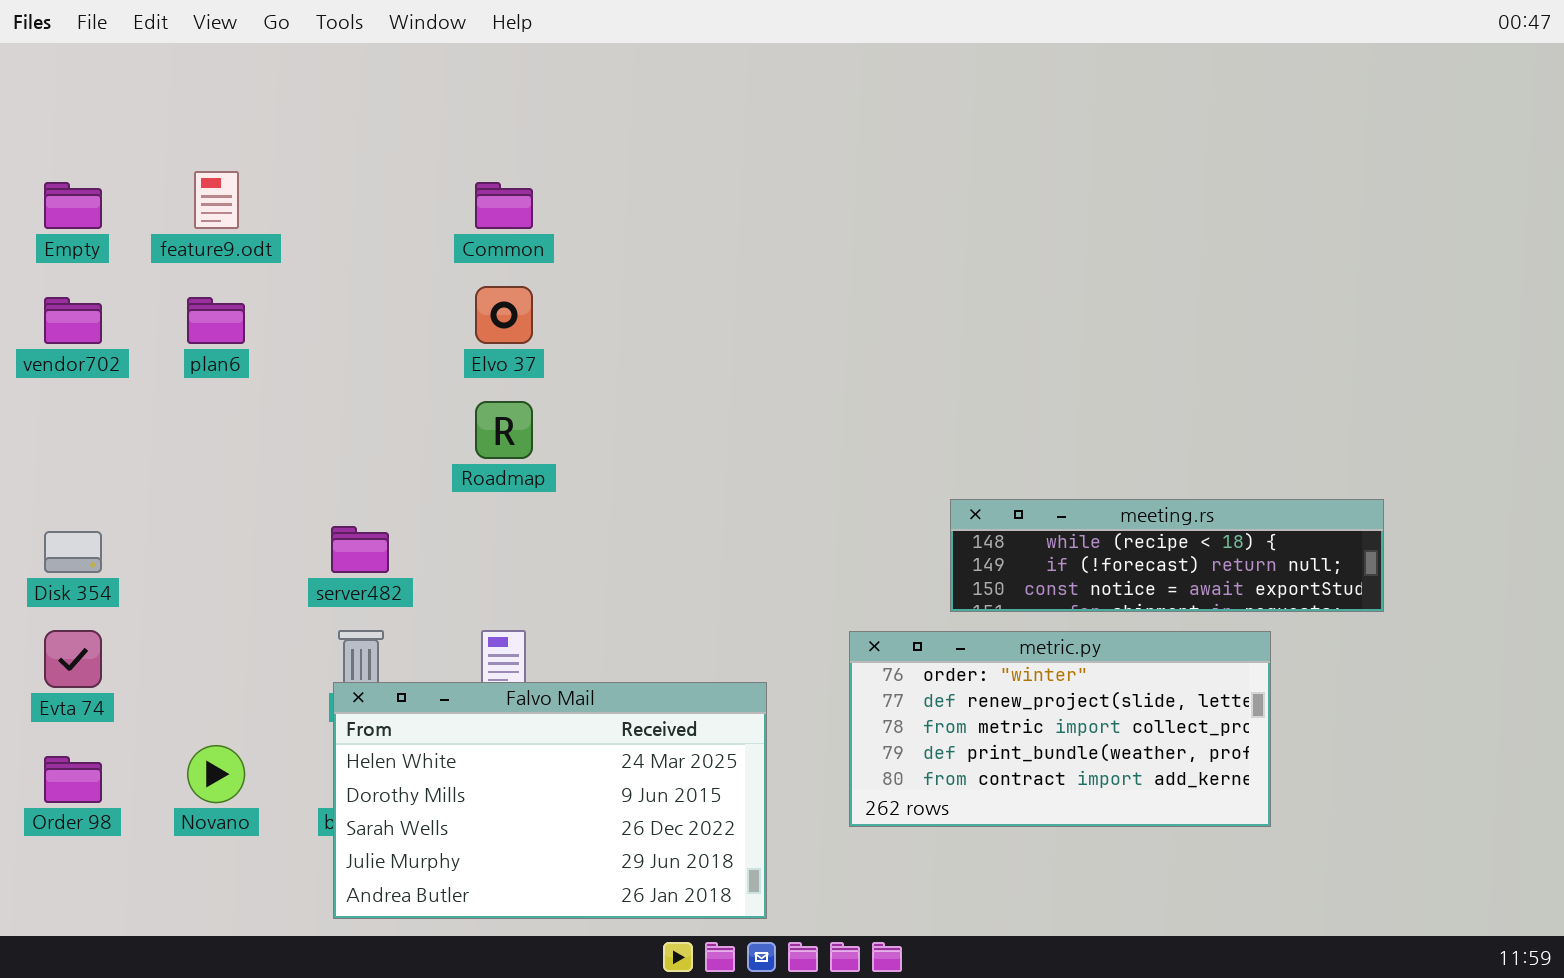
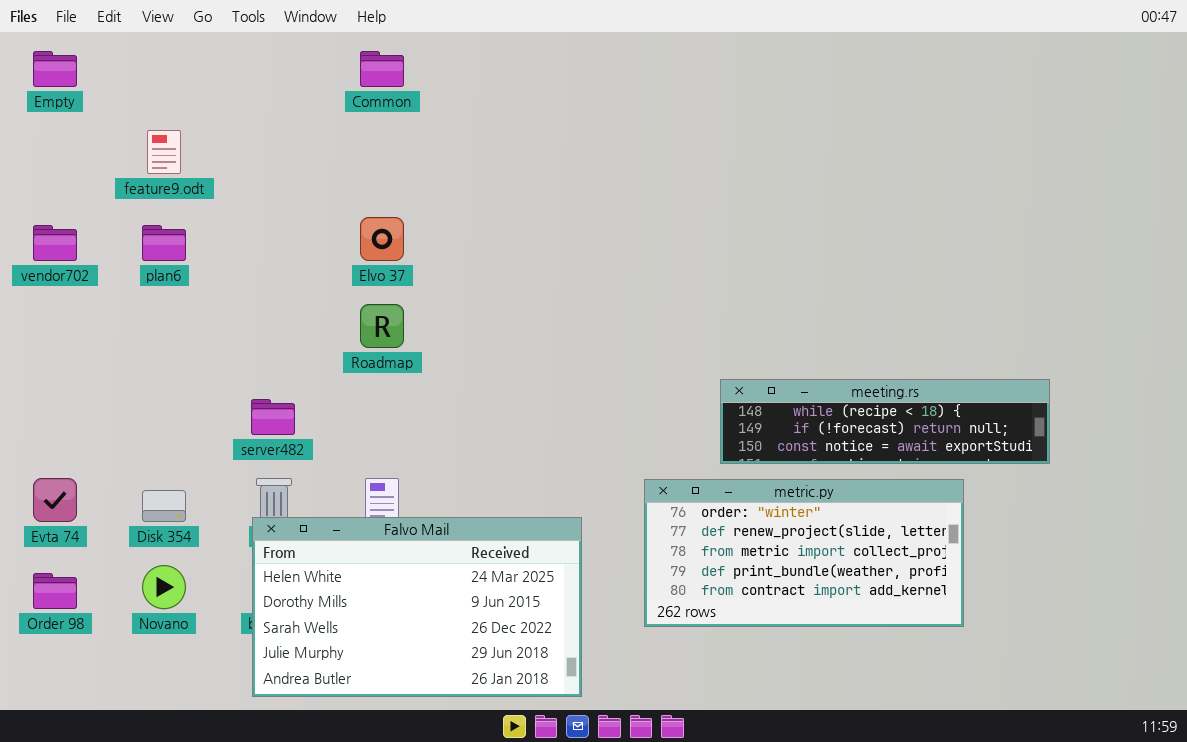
Empty: [44,182,102,229] -> [33,51,77,87], moved
Common: [475,182,533,229] -> [360,51,404,87], moved
Disk 354: [44,531,102,573] -> [142,490,186,522], moved

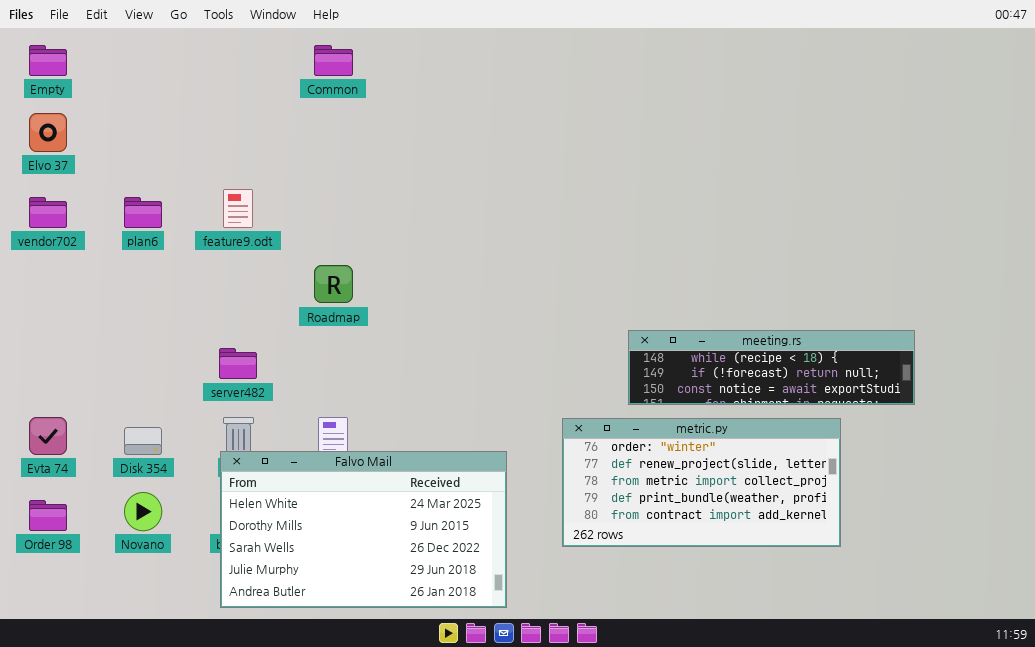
feature9.odt: [147,130,181,174] -> [223,189,253,228], moved
Elvo 37: [360,217,404,261] -> [29,113,67,152], moved

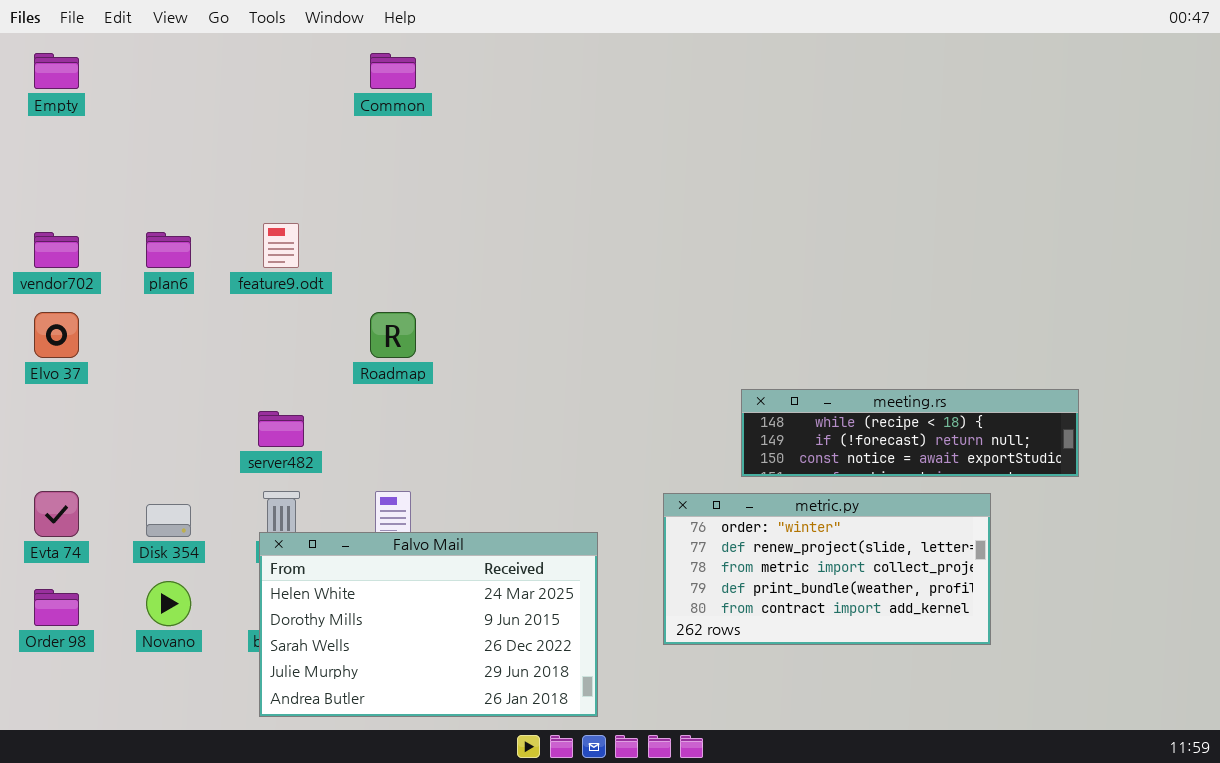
Elvo 37: [29,113,67,152] -> [34,312,79,358], moved

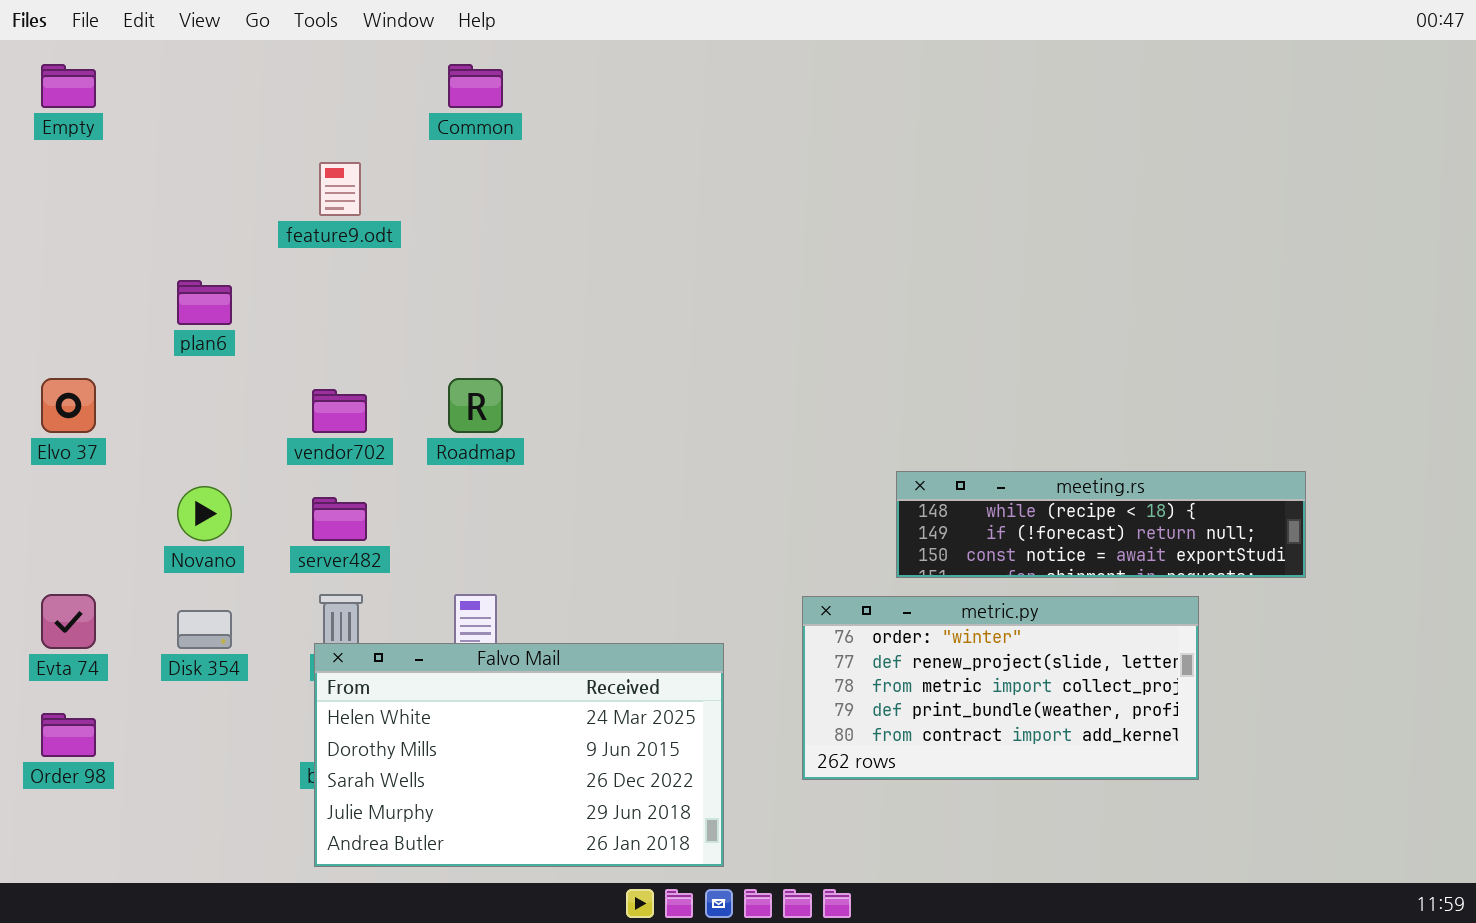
feature9.odt: [263,223,299,268] -> [319,162,361,216], moved
vendor702: [34,232,79,268] -> [312,389,367,433], moved
Novano: [146,581,191,626] -> [177,486,232,541], moved

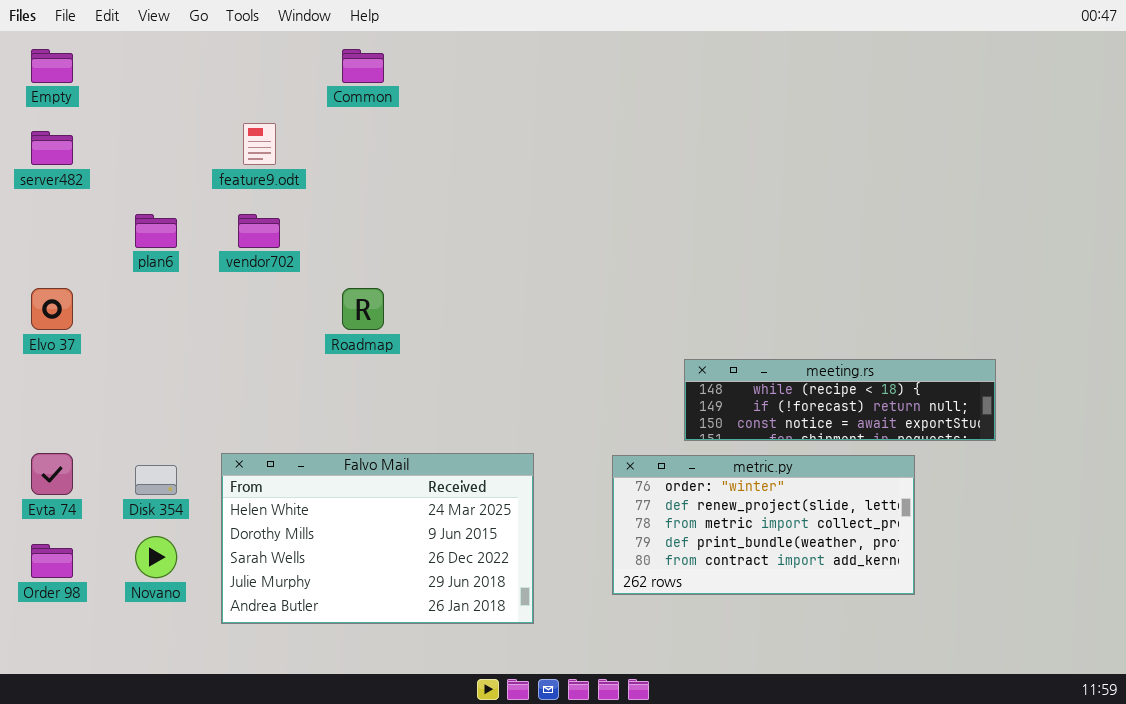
vendor702: [312,389,367,433] -> [238,214,280,248], moved
Novano: [177,486,232,541] -> [135,536,177,578], moved
server482: [312,497,367,541] -> [31,131,73,165], moved
Falvo Mail: [314,643,724,867] -> [221,453,534,624], moved

